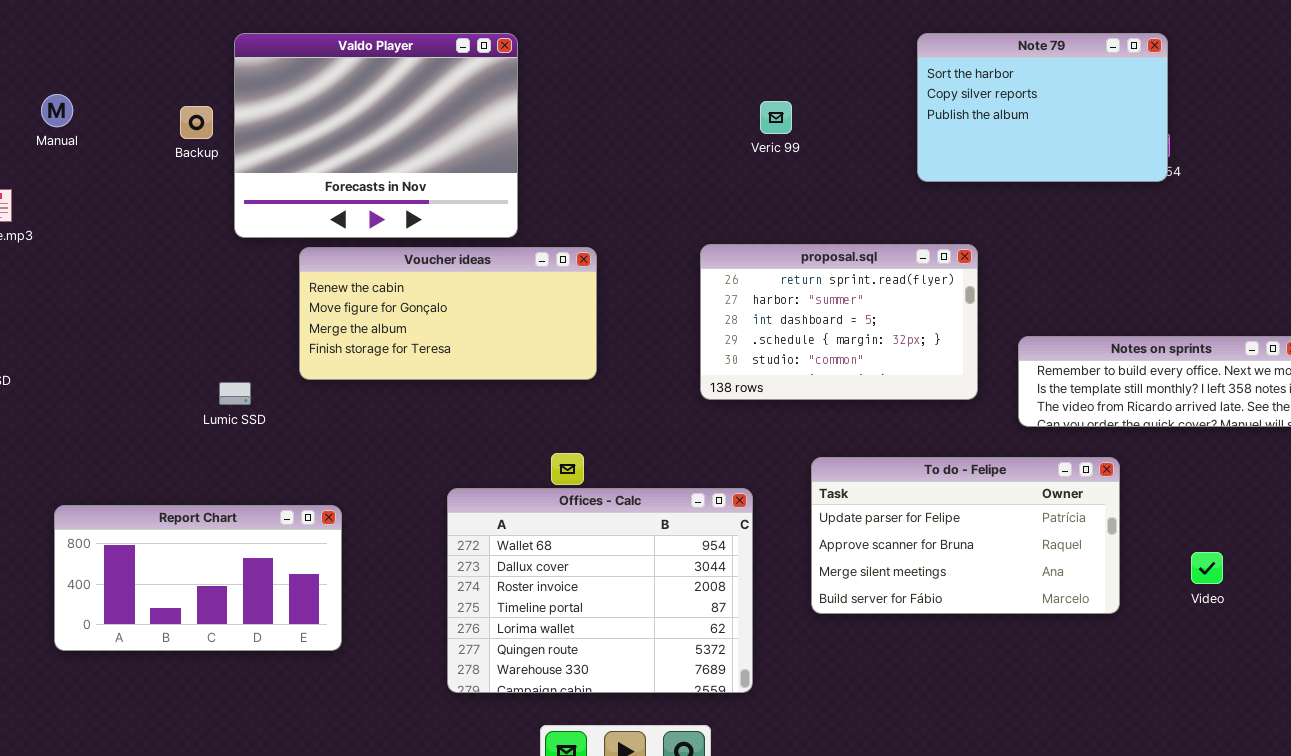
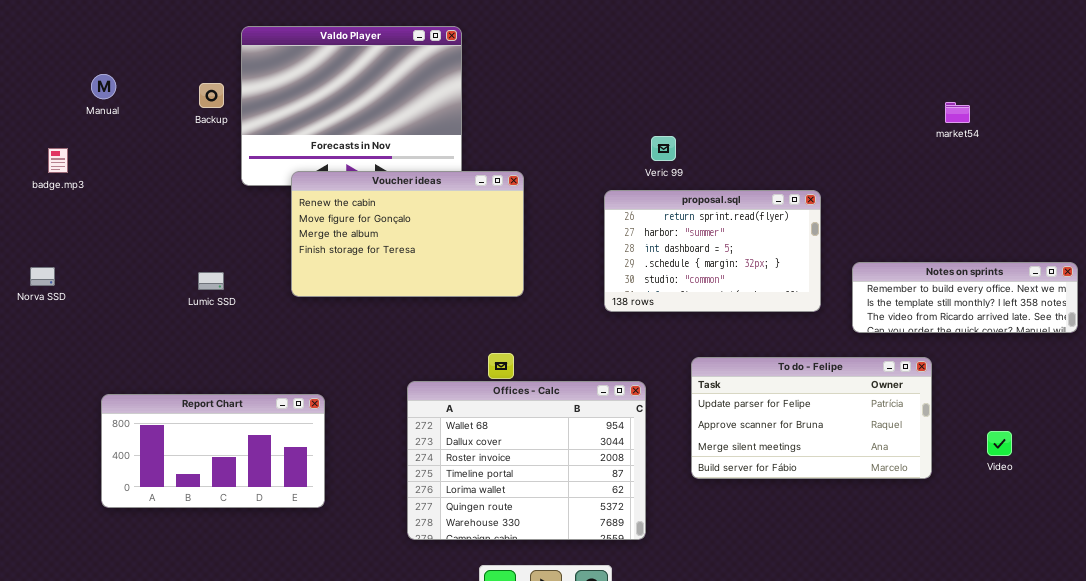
Note 79: [917,33,1168,182] -> none, closed
Veric 99: [760,101,792,134] -> [651,136,676,161], moved
Voucher ideas: [299,247,597,380] -> [291,171,524,297], resized
Lumic SSD: [219,382,251,405] -> [198,272,224,290], moved

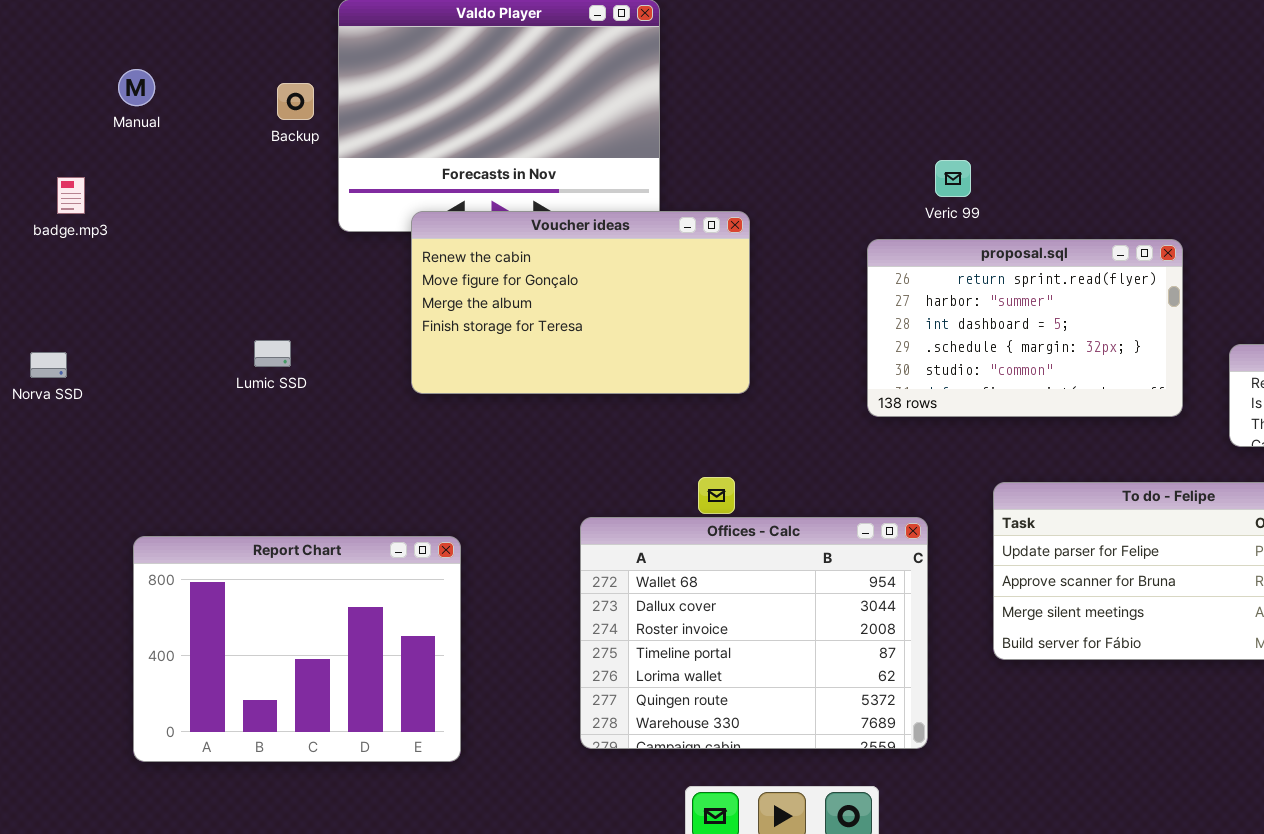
Lumic SSD: [198,272,224,290] -> [254,340,291,367], moved
Report Chart: [101,394,325,508] -> [133,536,461,762], resized

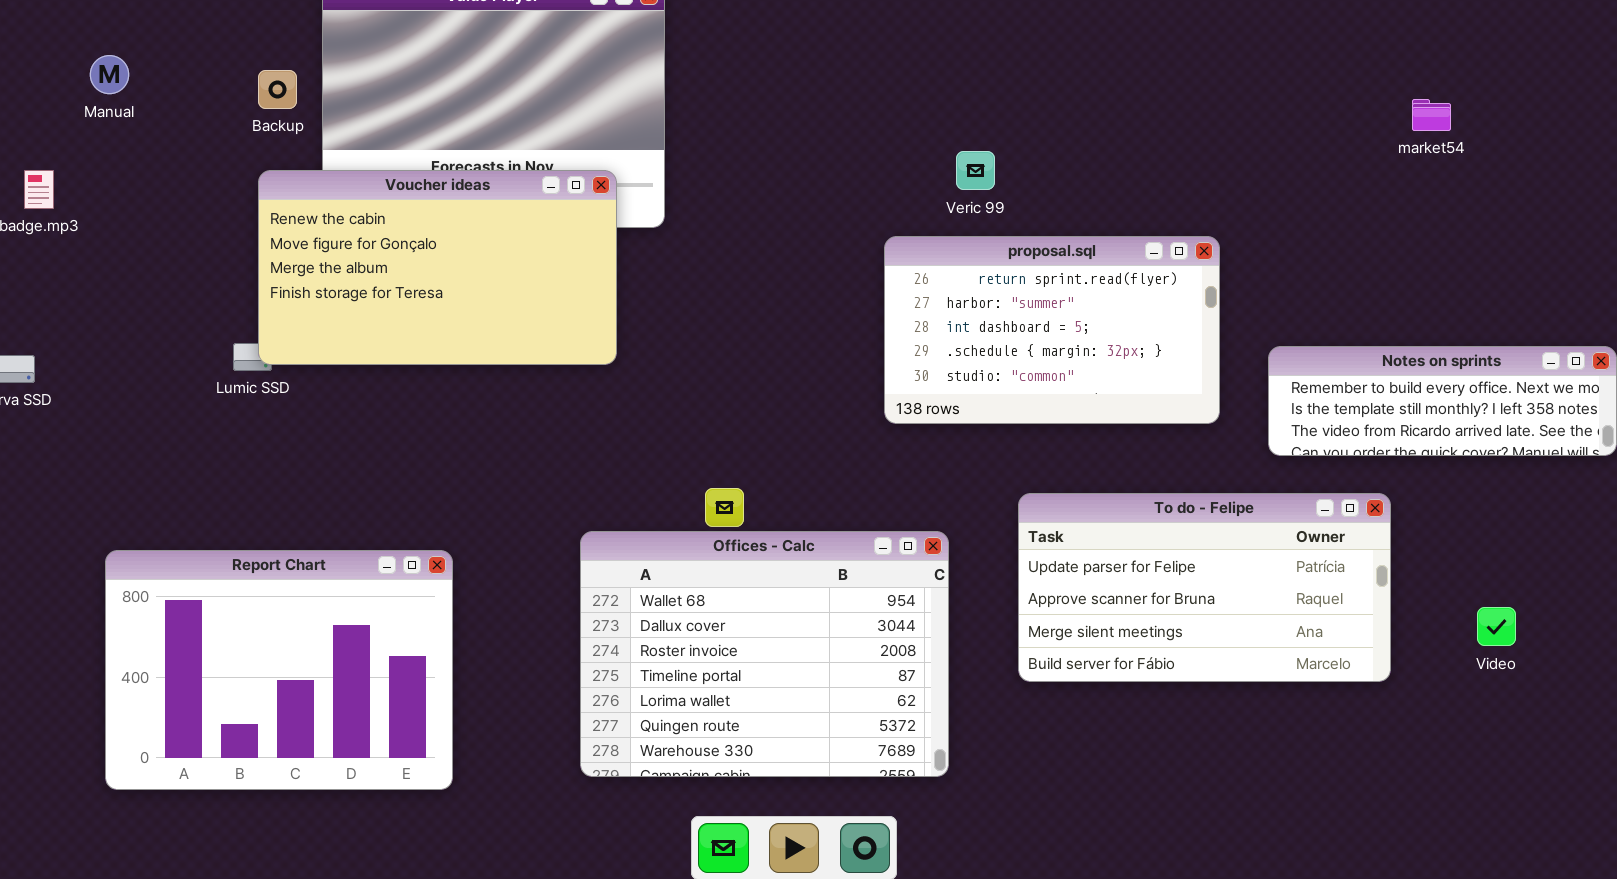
Voucher ideas: [411,211,750,394] -> [258,170,617,365], moved

